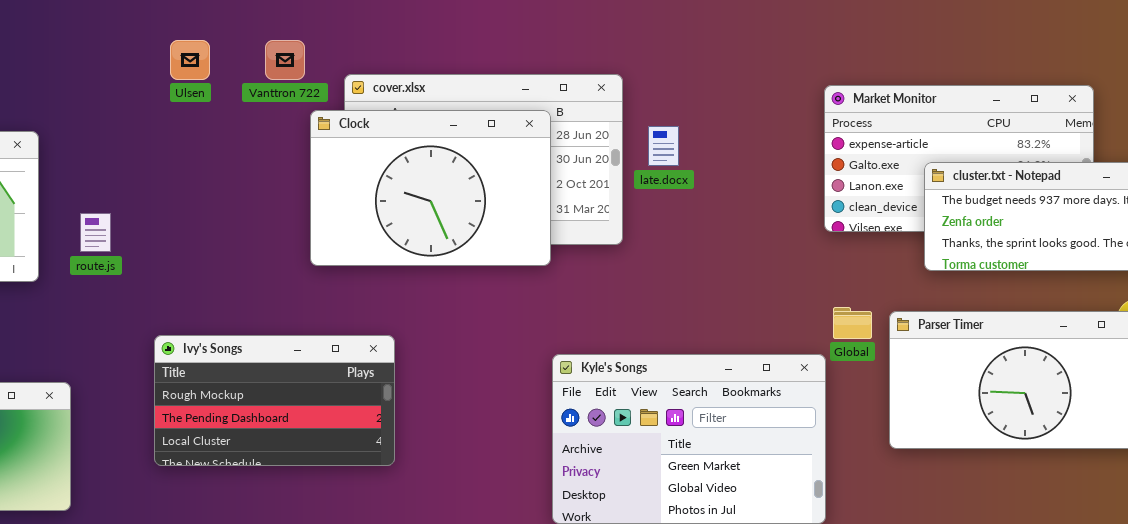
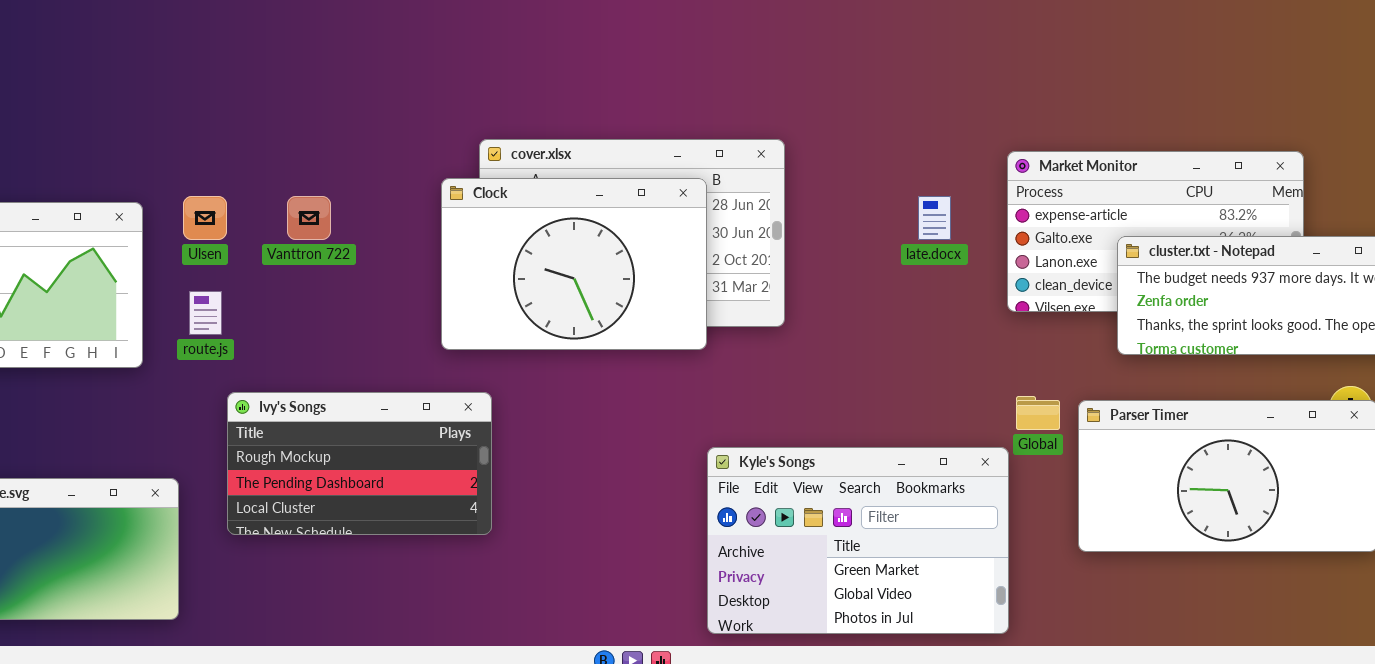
Ulsen: [170,40,210,80] -> [183,196,227,240], moved
Vanttron 722: [265,40,305,80] -> [287,196,331,240], moved
late.docx: [648,126,679,166] -> [918,196,951,240], moved
Ivy's Songs: [154,335,395,466] -> [227,392,492,535], moved

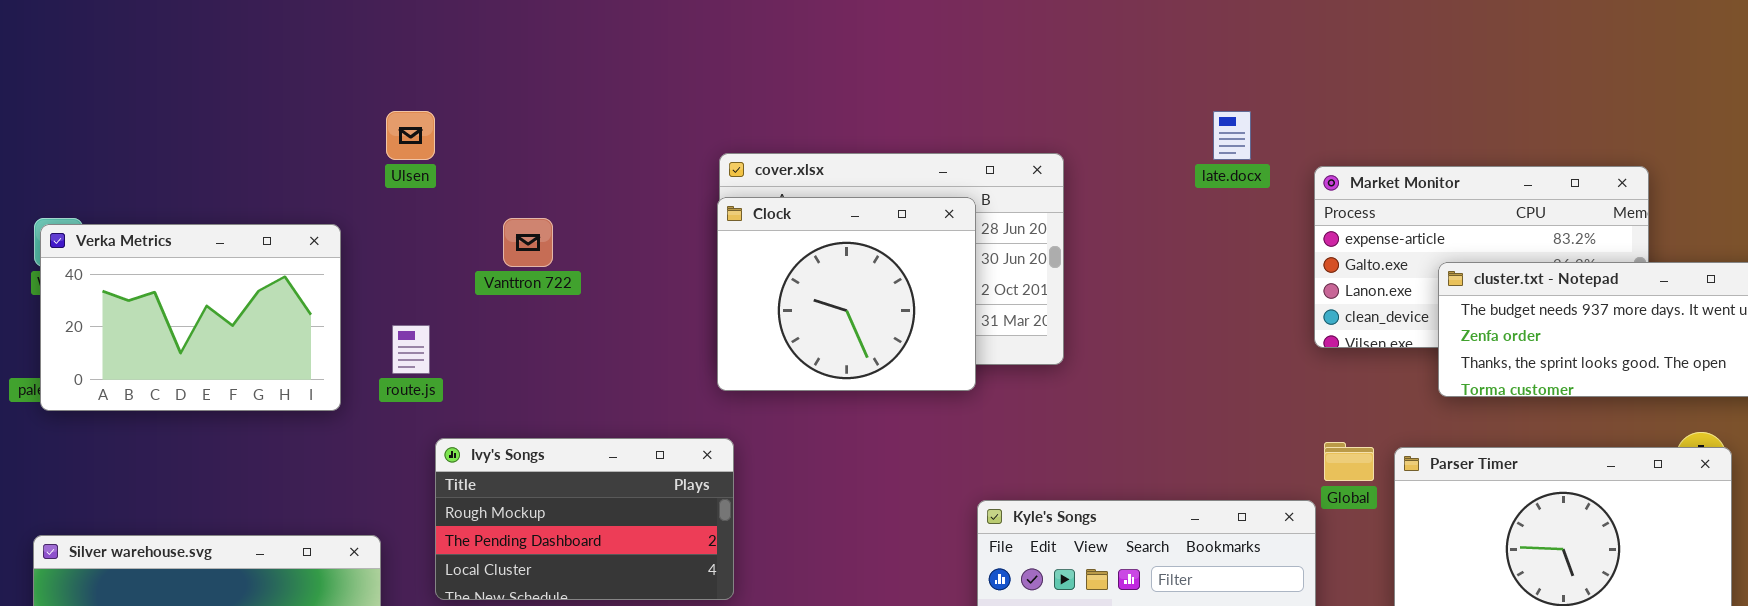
Clock: [441,178,707,350] -> [717,197,976,391], resized
Ulsen: [183,196,227,240] -> [386,111,435,160], moved
late.docx: [918,196,951,240] -> [1213,111,1251,160], moved

